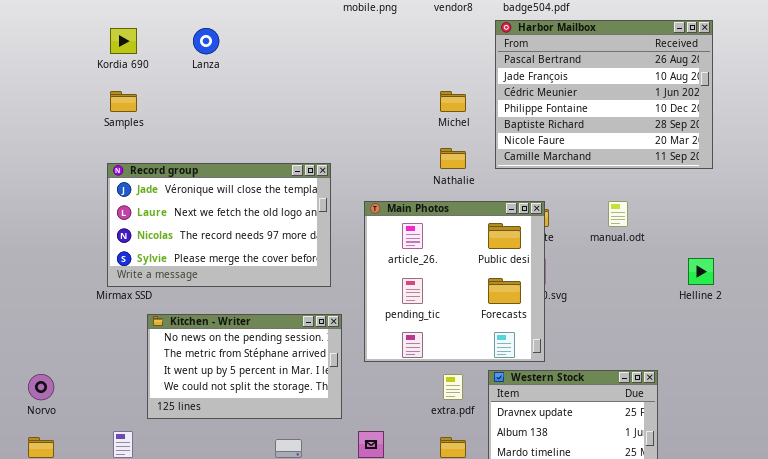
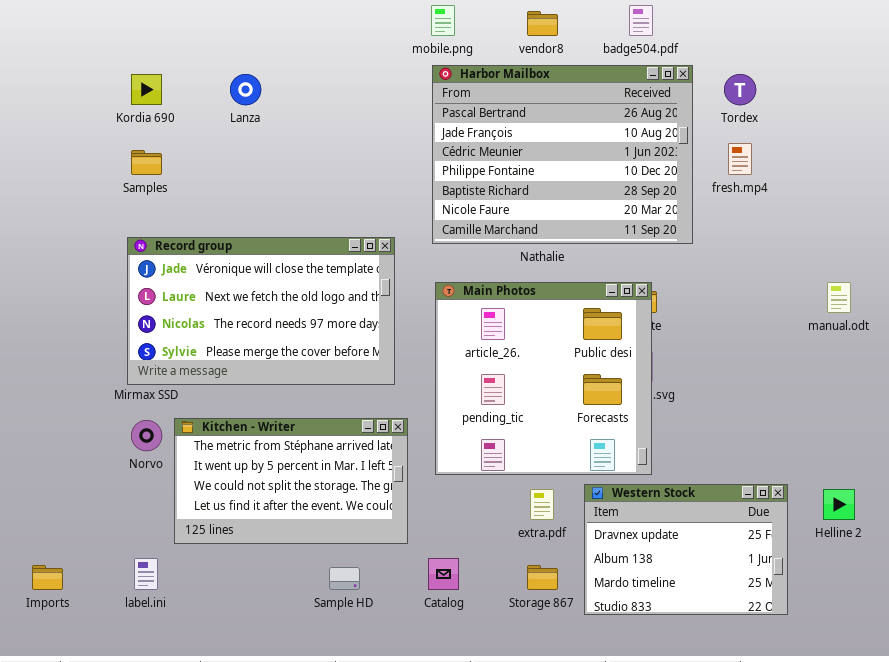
Harbor Mailbox: [495,20,713,169] -> [432,65,693,244], moved
manual.odt: [608,201,628,227] -> [827,282,851,313], moved
Helline 2: [688,258,714,285] -> [823,489,855,520], moved
Kitchen - Writer: [147,314,342,419] -> [174,418,408,544], scrolled down 1 row
Norvo: [28,374,54,400] -> [131,420,162,451], moved

